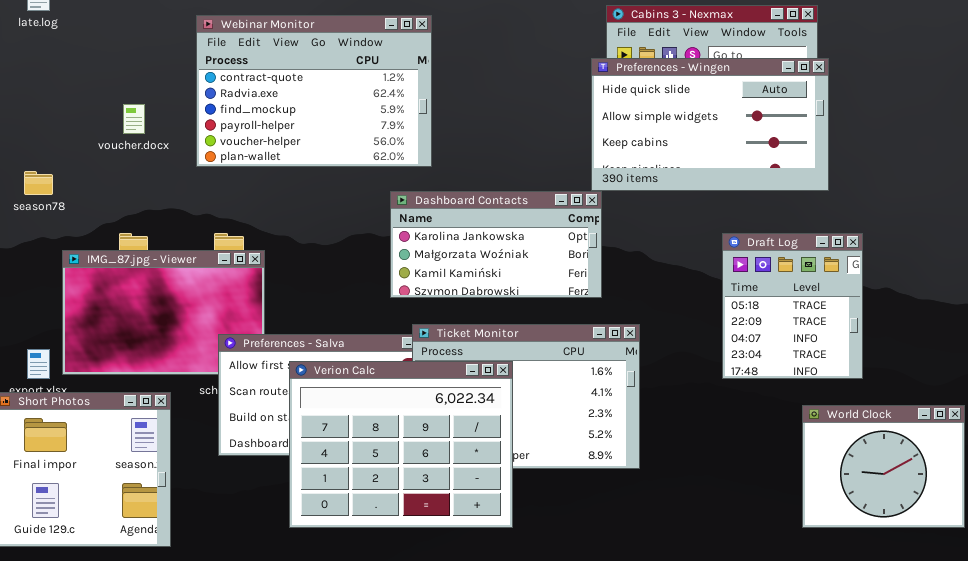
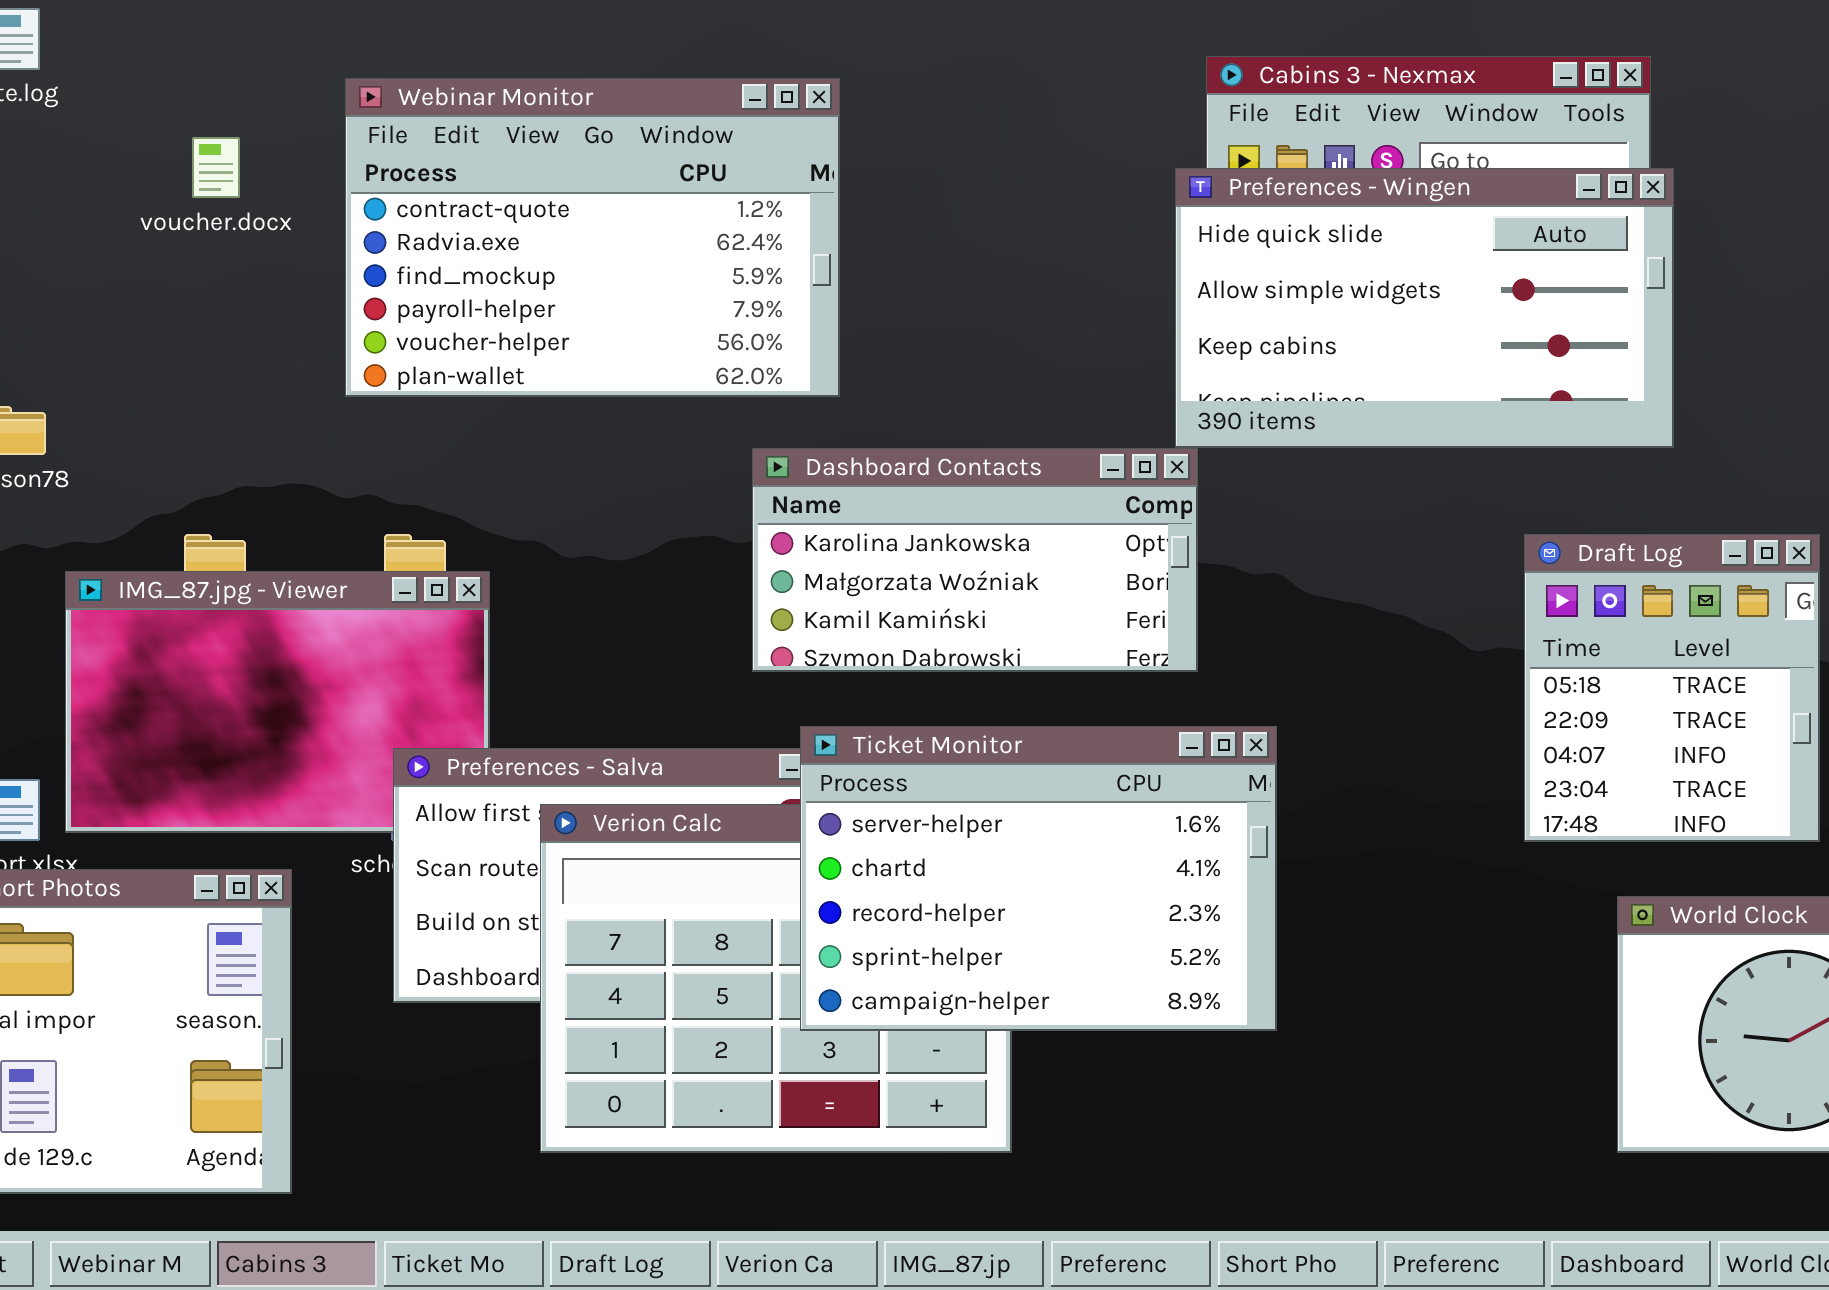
voucher.docx: [123,104,145,134] -> [192,137,240,198], moved
Draft Log: [722,233,863,379] -> [1524,534,1820,842], moved
Ticket Monitor: [412,324,640,469] -> [800,726,1277,1031], raised

